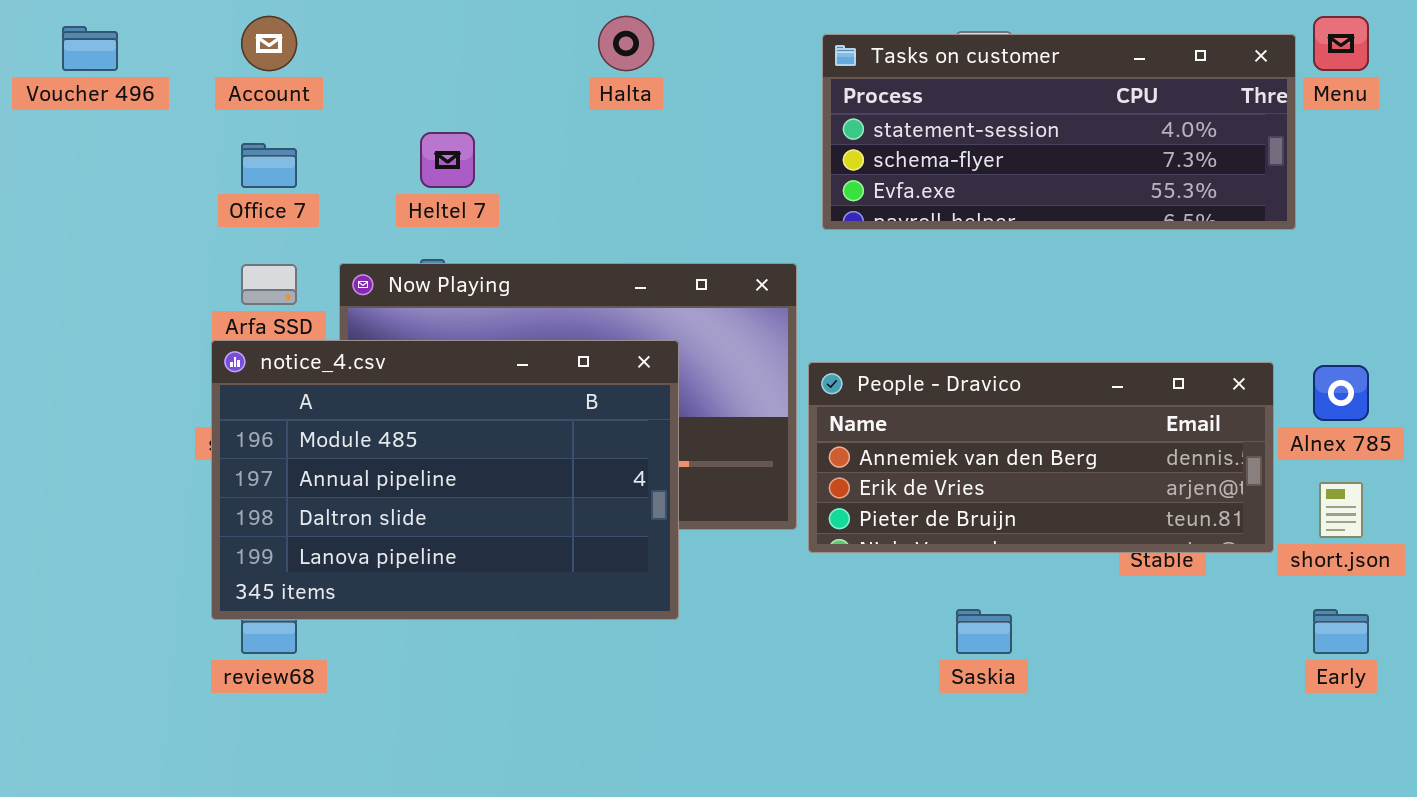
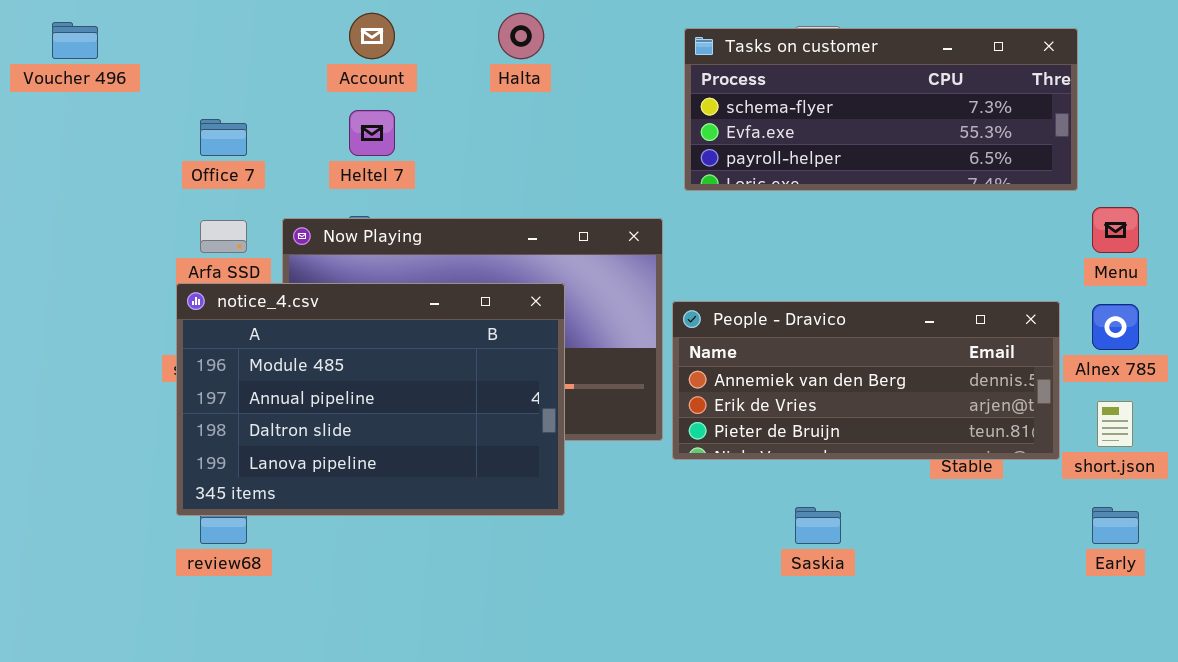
Account: [241,16,297,71] -> [349,13,395,59], moved
Menu: [1313,16,1369,71] -> [1092,207,1139,253], moved
Tasks on customer: [822,34,1296,230] -> [684,28,1078,191], scrolled down 1 row

